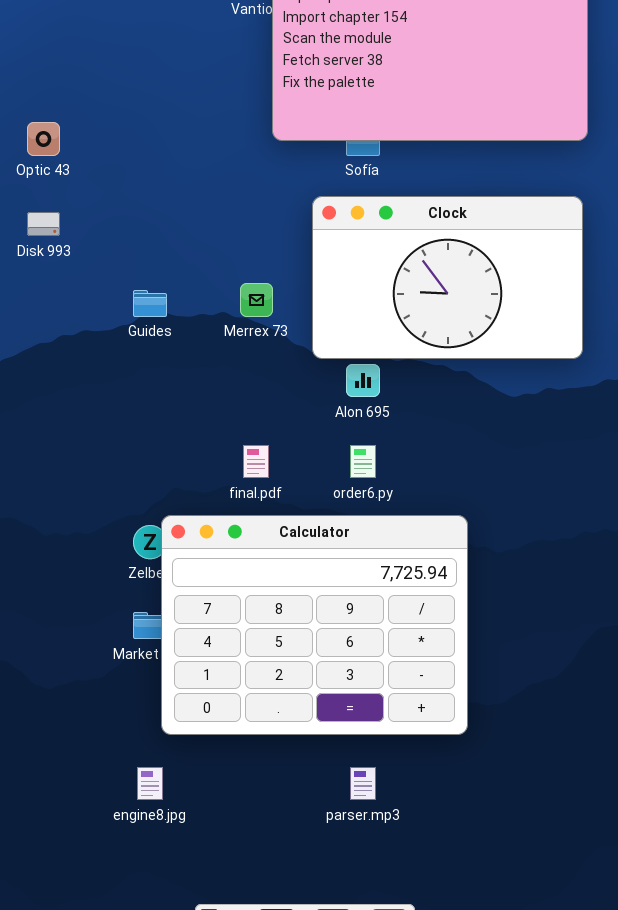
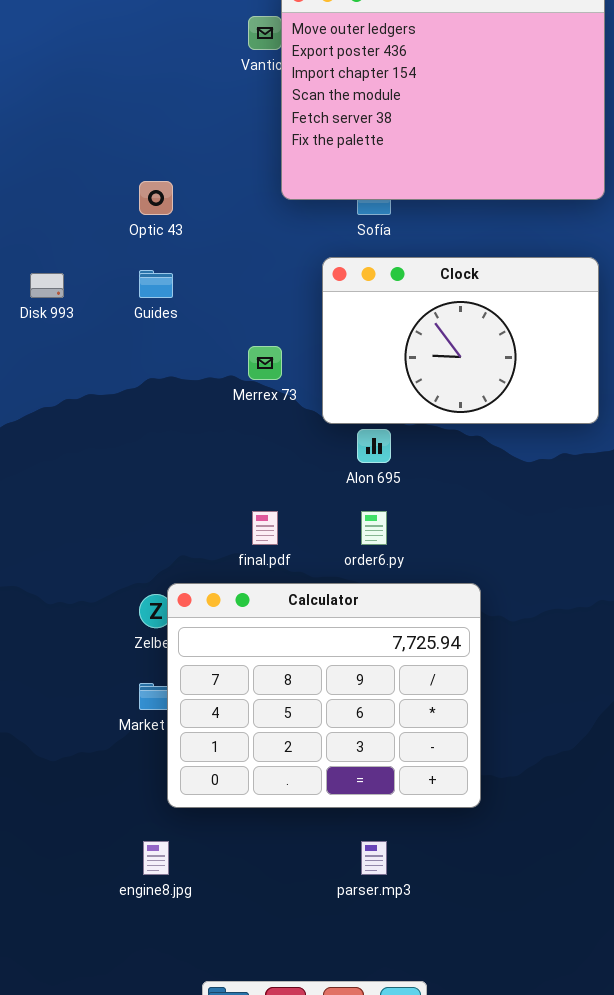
Optic 43: [27,122,60,156] -> [139,181,173,215], moved
Guides: [133,290,167,317] -> [139,270,173,298], moved

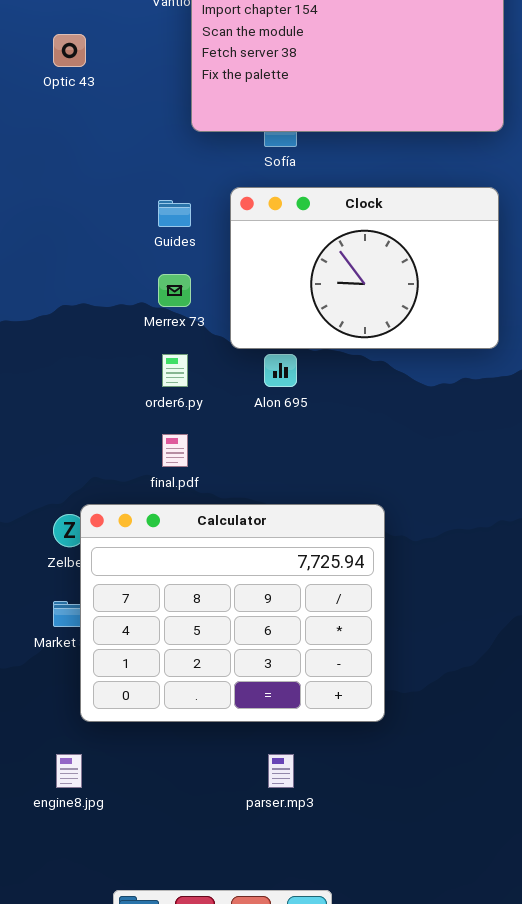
Optic 43: [139,181,173,215] -> [53,34,86,67], moved
Guides: [139,270,173,298] -> [158,200,191,227], moved
order6.py: [361,511,387,545] -> [162,354,188,387], moved

